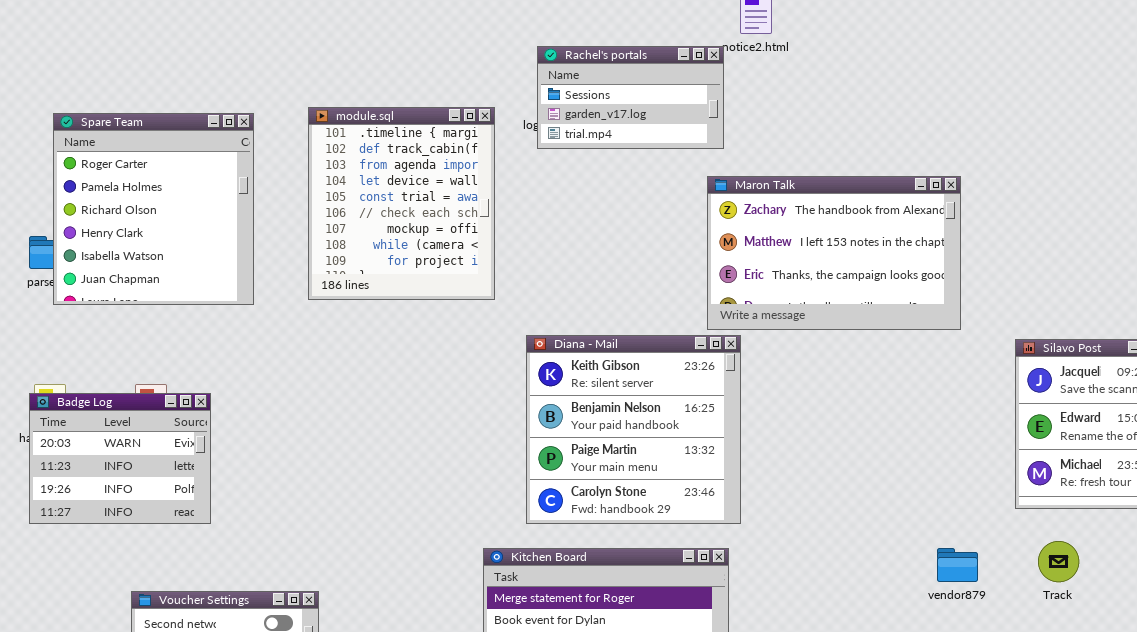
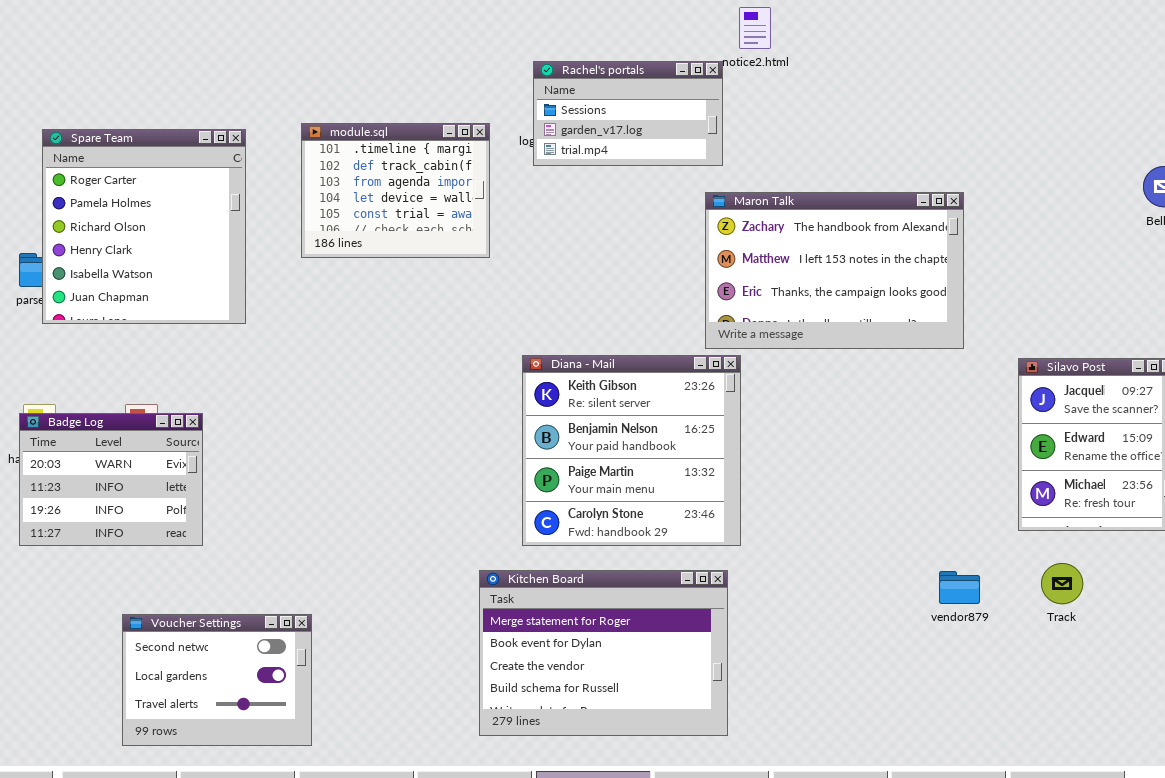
module.sql: [308,107,495,300] -> [301,123,490,258], resized

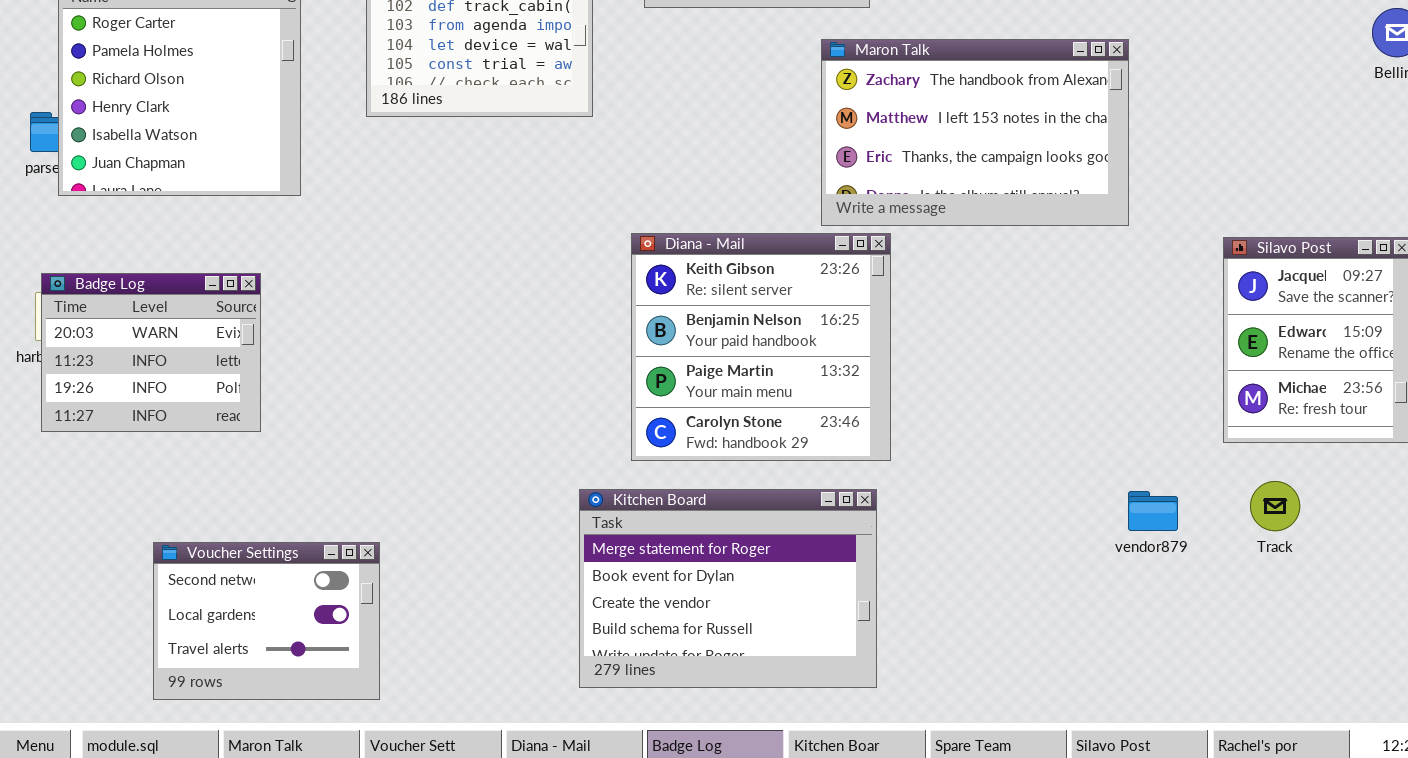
Maron Talk: [705,192,964,349] -> [821,39,1129,226], moved
Badge Log: [19,413,203,546] -> [41,273,261,432], moved

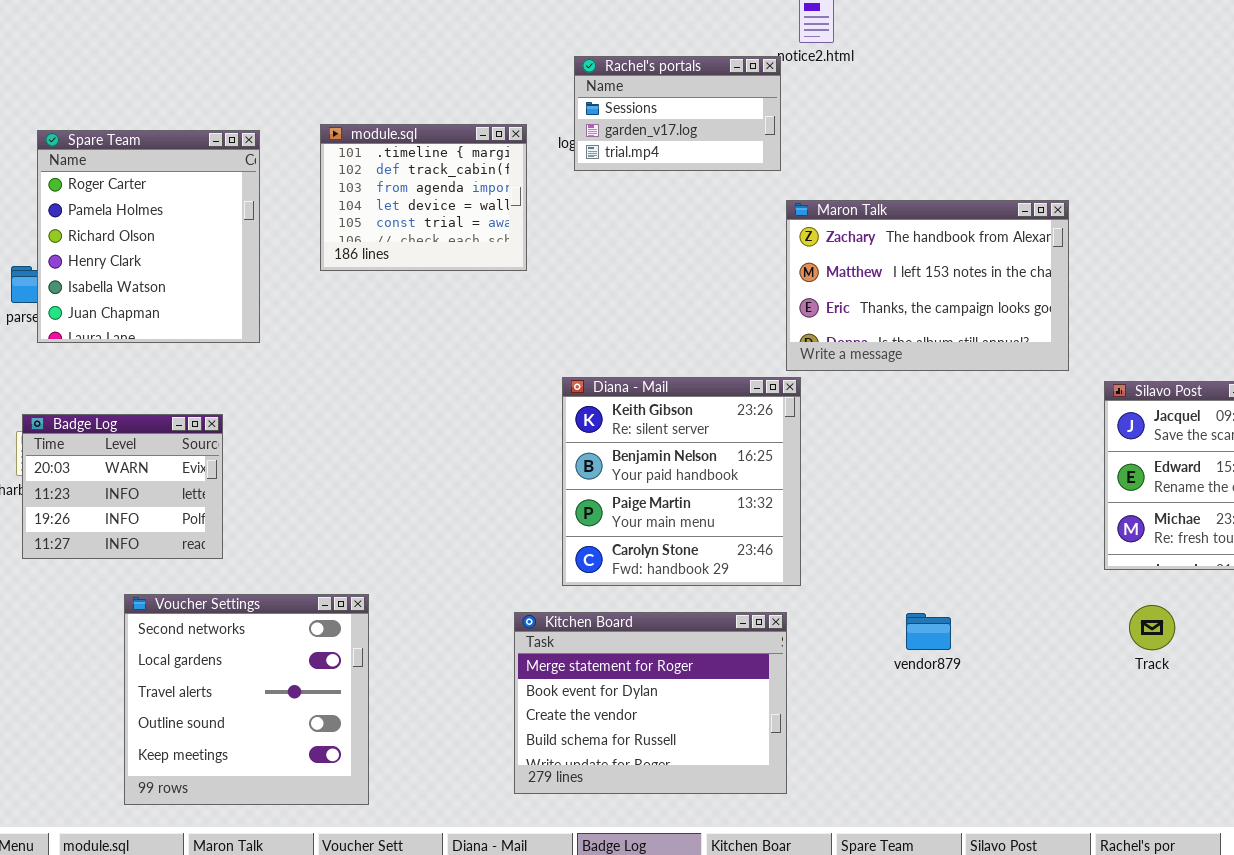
Maron Talk: [821,39,1129,226] -> [786,200,1069,371], moved
vendor879: [1128,491,1178,531] -> [906,613,951,650], moved
Voucher Settings: [153,542,380,700] -> [124,594,369,805], resized

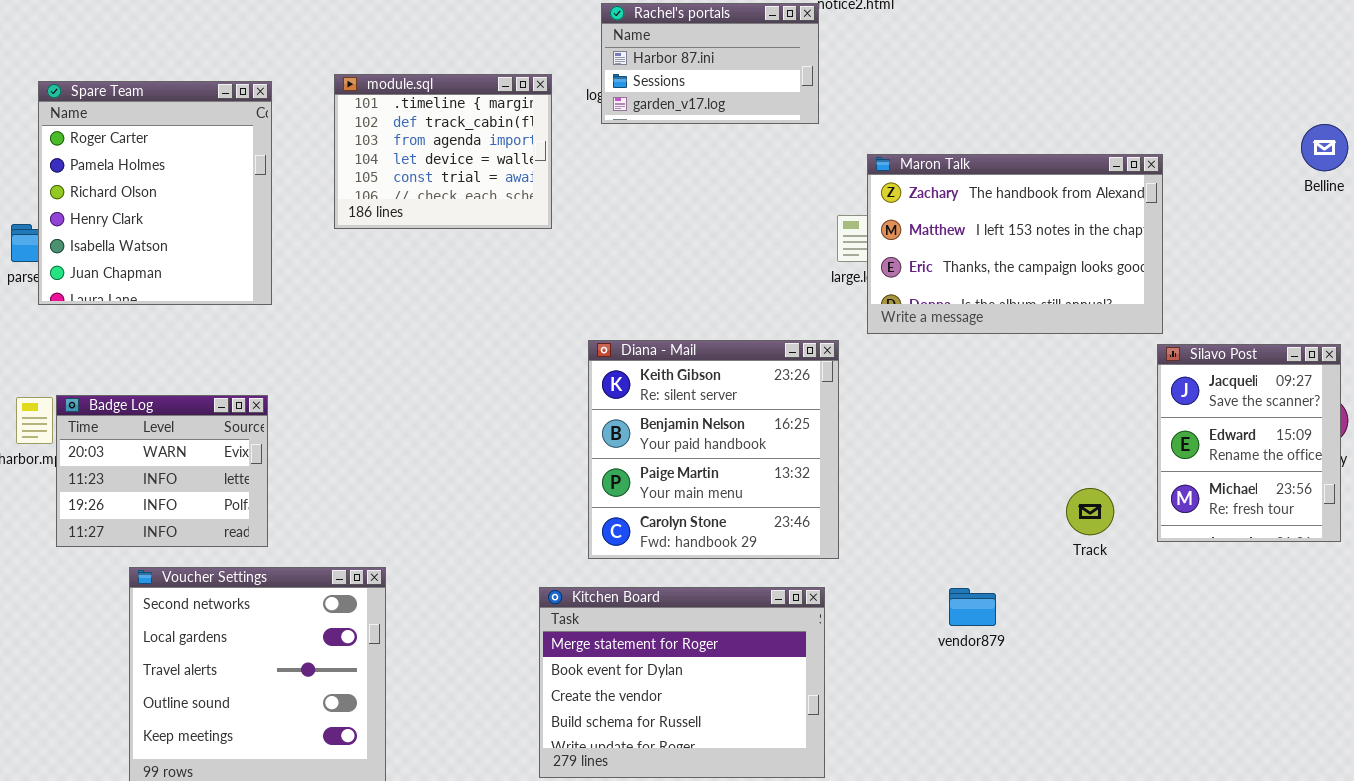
Rachel's portals: [574,56,781,171] -> [601,3,819,124], scrolled up 1 row
Maron Talk: [786,200,1069,371] -> [867,154,1163,334], moved
Badge Log: [22,414,223,559] -> [56,395,268,547], moved
Track: [1129,605,1175,650] -> [1066,488,1114,535], moved

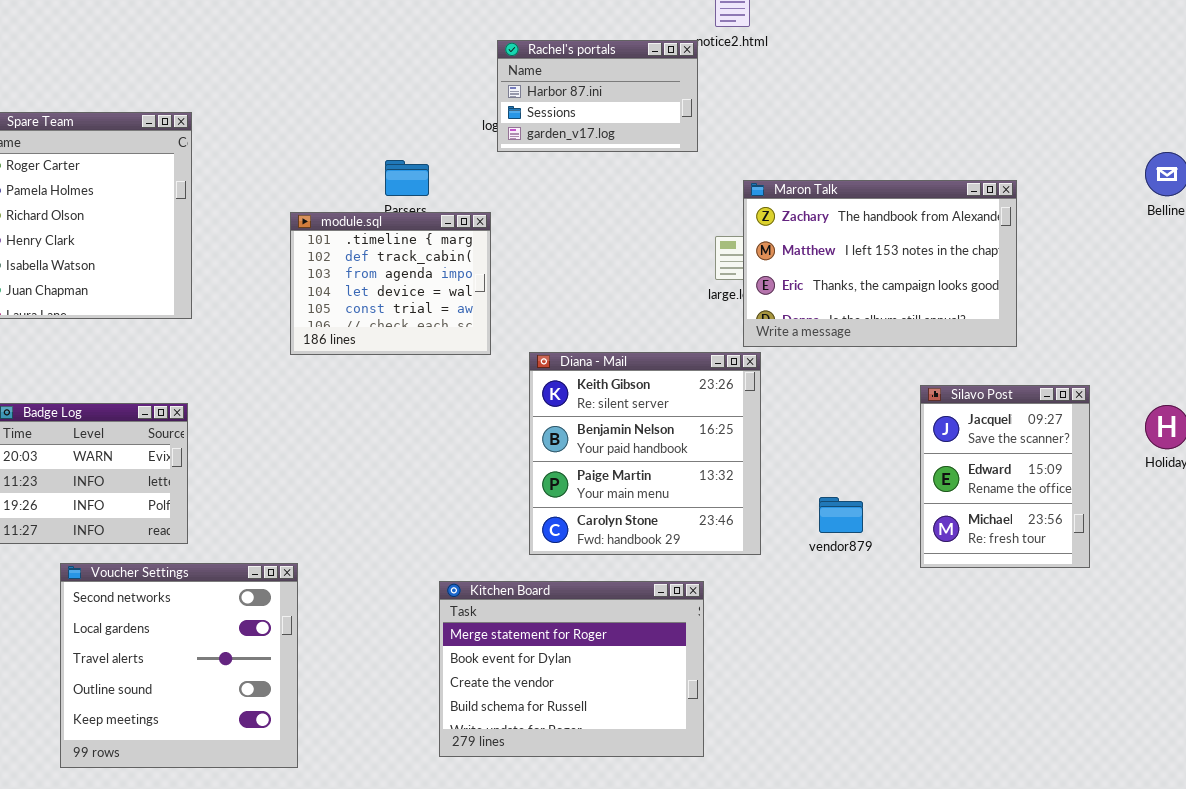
module.sql: [334,74,552,229] -> [290,212,491,355], moved
Diana - Mail: [588,340,839,559] -> [529,352,761,555], moved
Silavo Post: [1157,344,1341,542] -> [920,385,1090,568], moved
vendor879: [949,588,996,626] -> [819,497,863,533], moved

